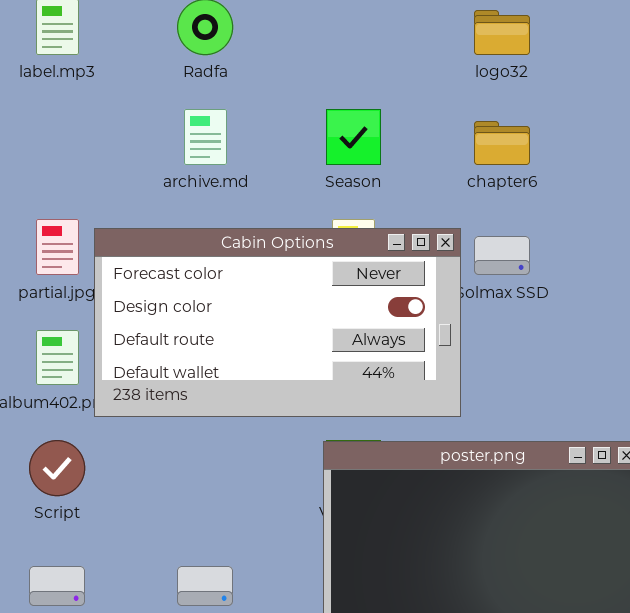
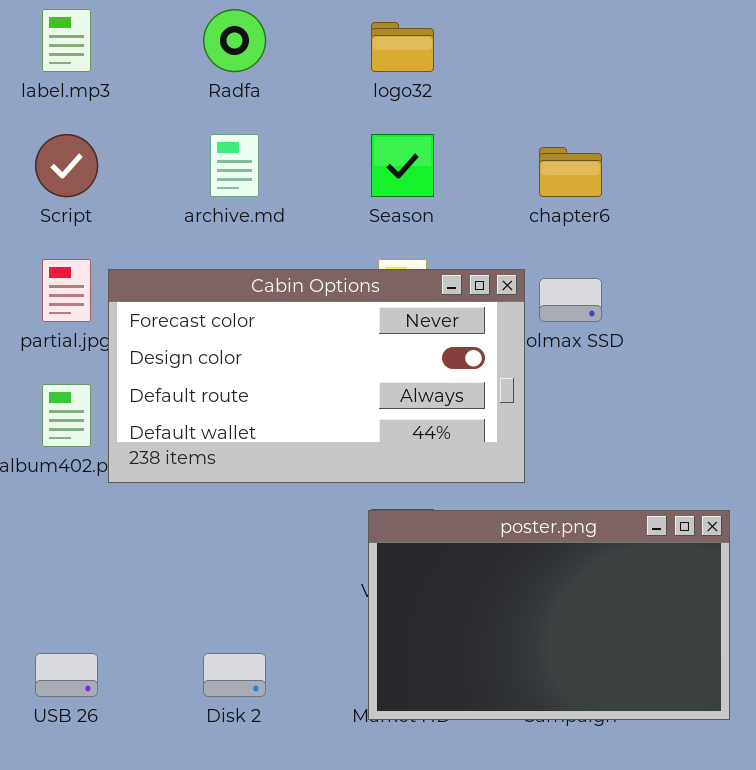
logo32: [474,10,530,55] -> [371,22,434,72], moved
Script: [29,440,85,496] -> [35,134,98,197], moved

